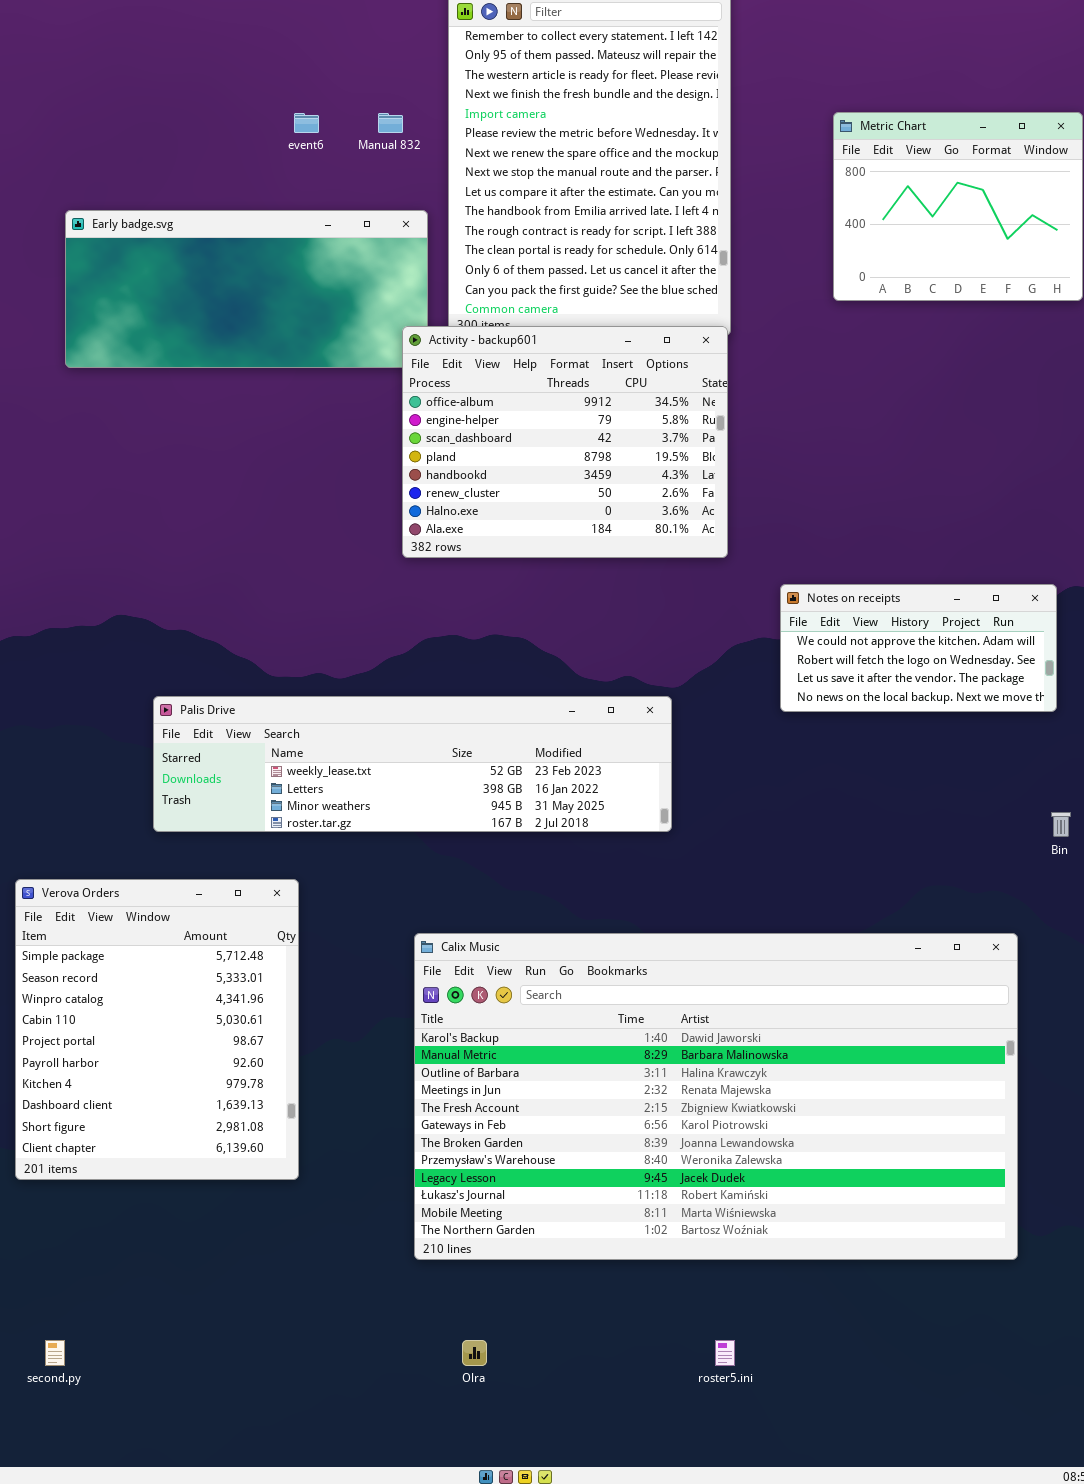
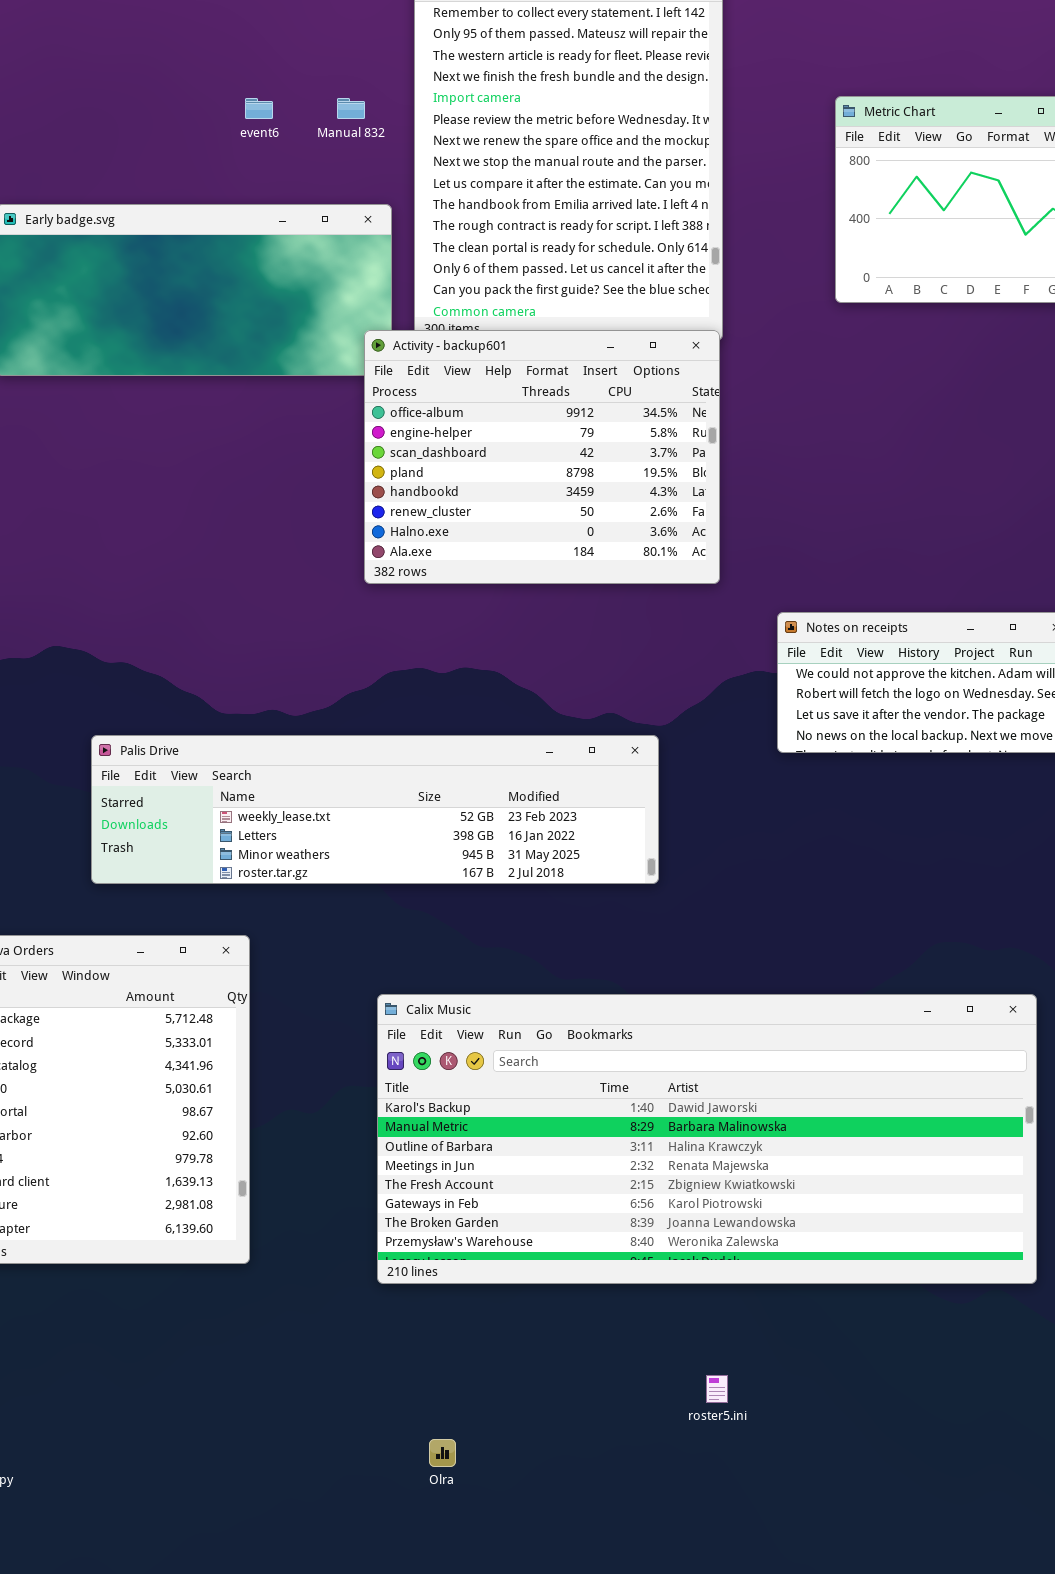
Calix Music: [414,933,1018,1260] -> [377,994,1037,1284], resized
roster5.ini: [715,1340,735,1366] -> [706,1375,728,1403], moved

